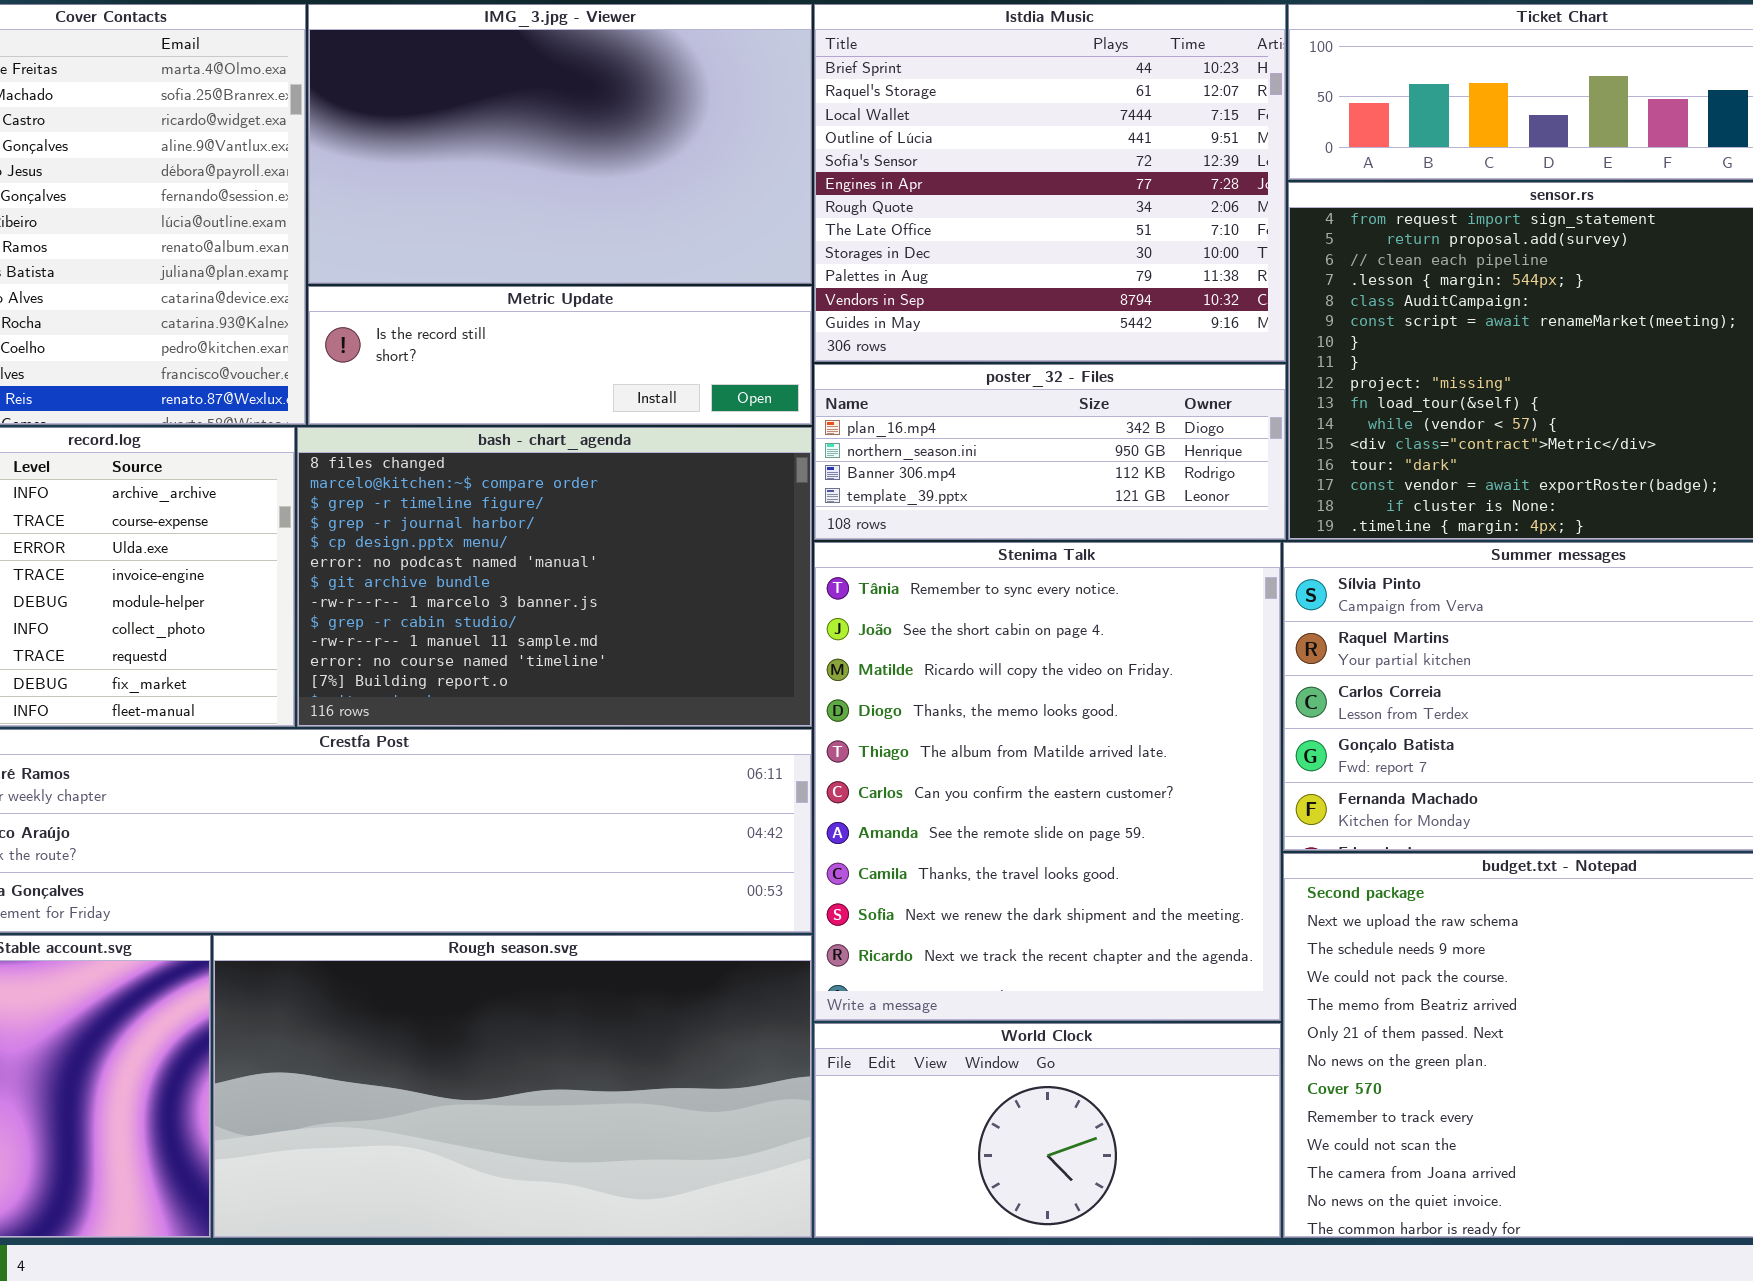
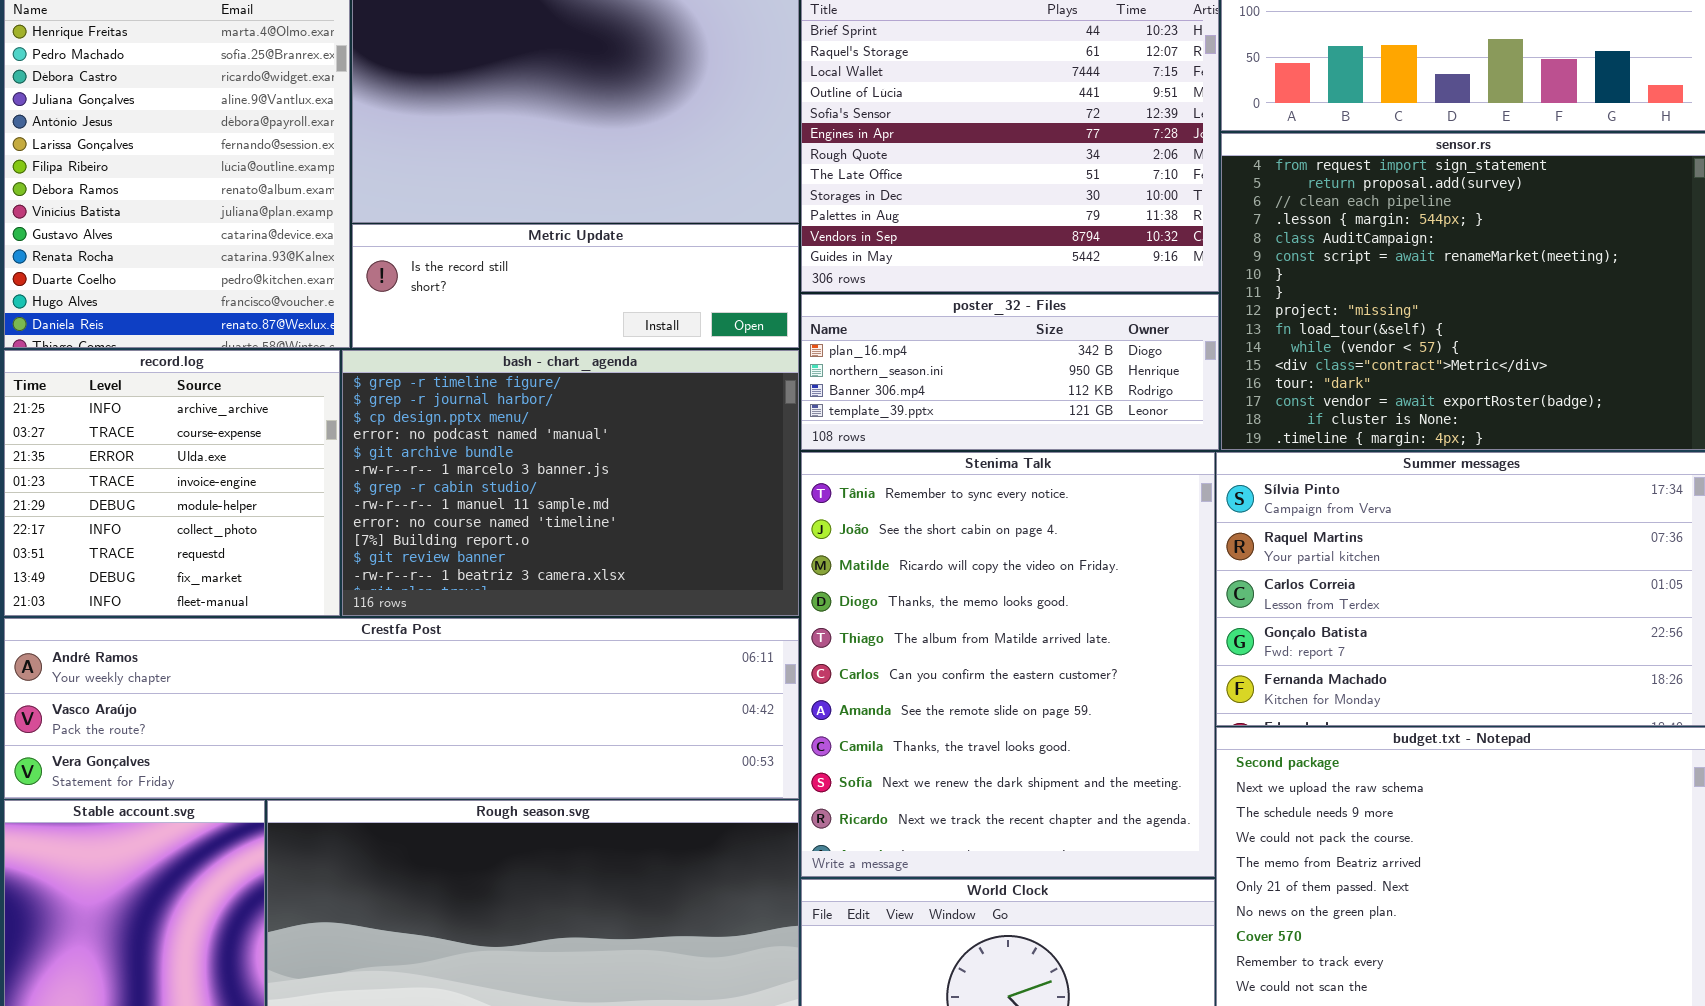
bash - chart_agenda: [297,427,812,727] -> [342,350,799,616], scrolled down 2 rows

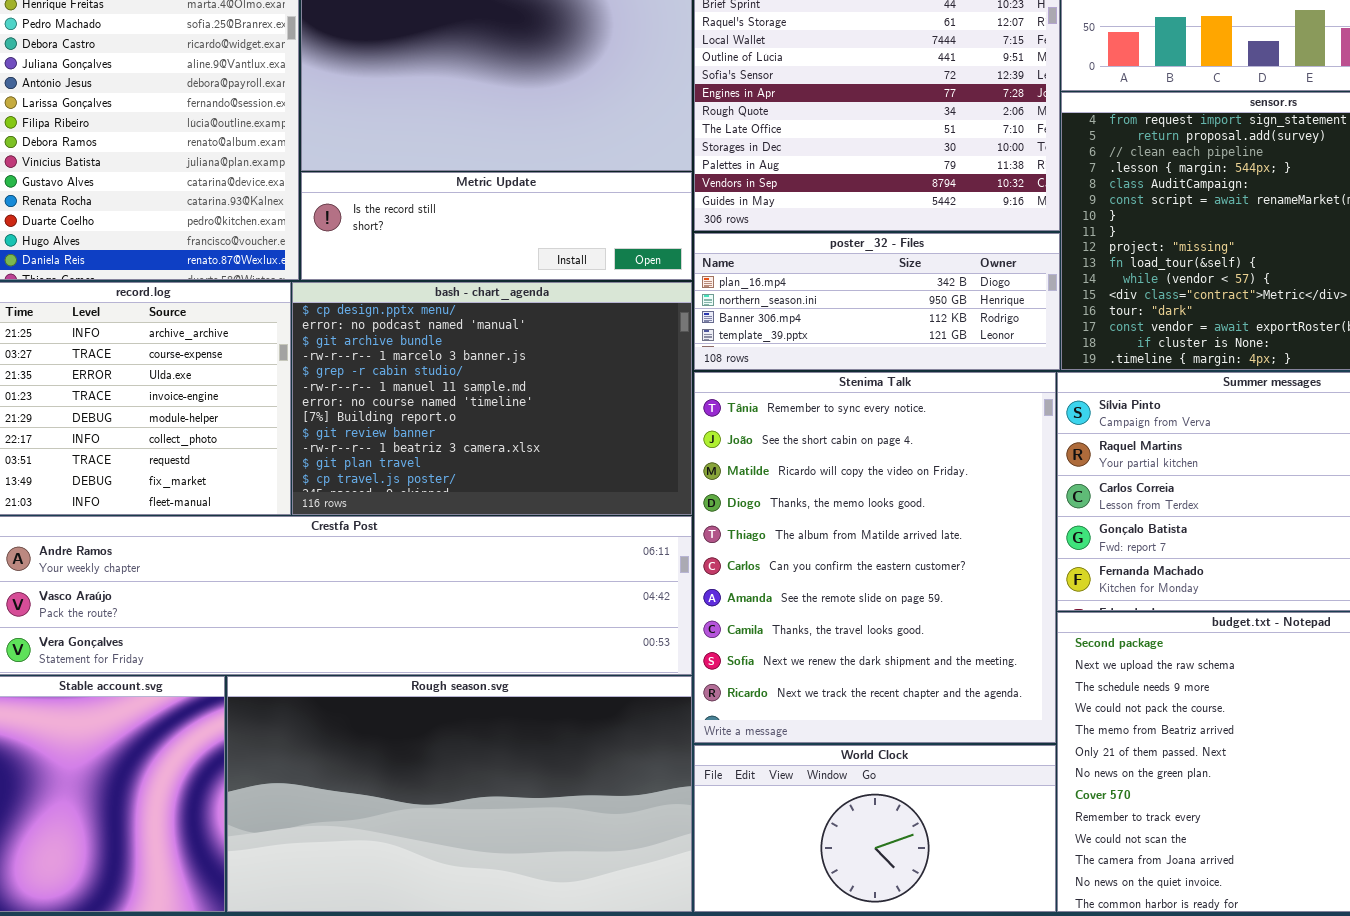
bash - chart_agenda: [342,350,799,616] -> [292,282,692,515], scrolled down 2 rows

